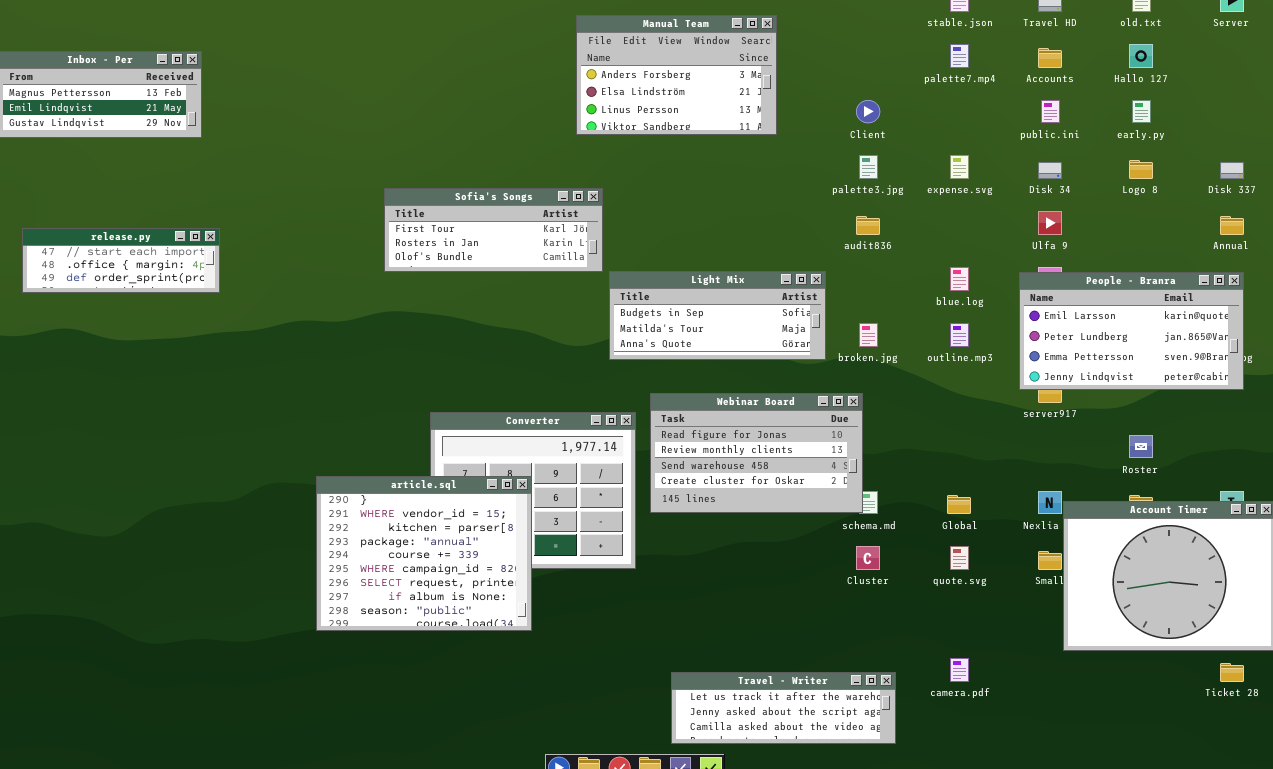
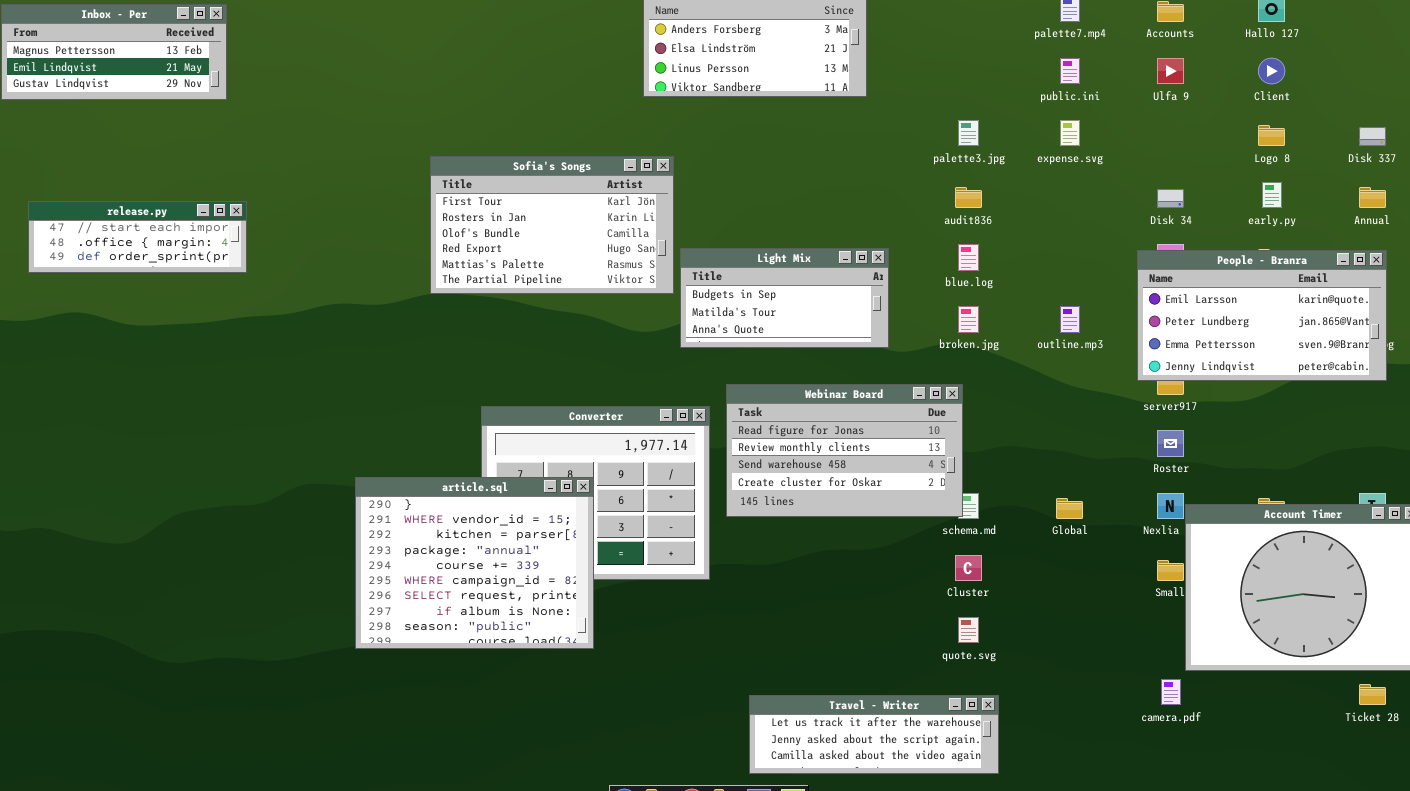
Client: [856,100,880,123] -> [1258,58,1285,84], moved
public.ini: [1041,100,1060,123] -> [1060,58,1080,84], moved
early.py: [1132,100,1151,123] -> [1262,182,1282,208], moved
Disk 34: [1038,162,1062,179] -> [1157,189,1184,208], moved
Sofia's Songs: [384,188,603,272] -> [430,156,674,294], resized
Ulfa 9: [1038,211,1062,235] -> [1157,58,1184,84], moved
blue.log: [950,267,969,291] -> [958,244,979,271], moved
Light Mix: [609,271,826,360] -> [680,248,889,348], resized
Roster: [1129,435,1153,458] -> [1157,430,1184,457], moved
quote.svg: [950,546,969,570] -> [958,617,979,643], moved
camera.pdf: [950,658,969,682] -> [1161,679,1181,705], moved

